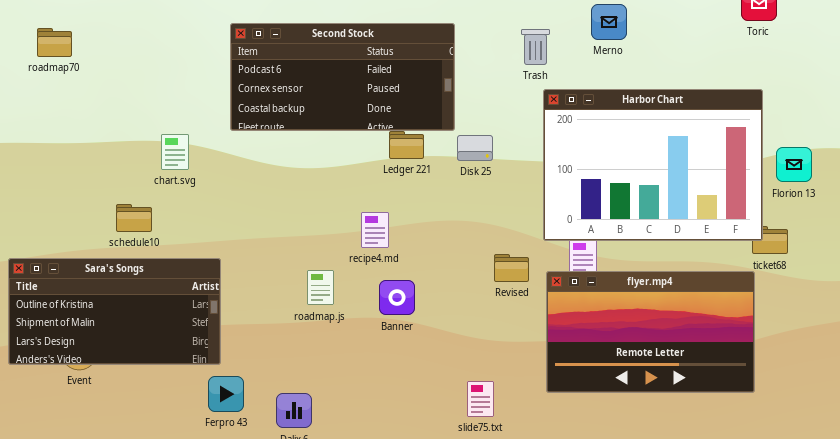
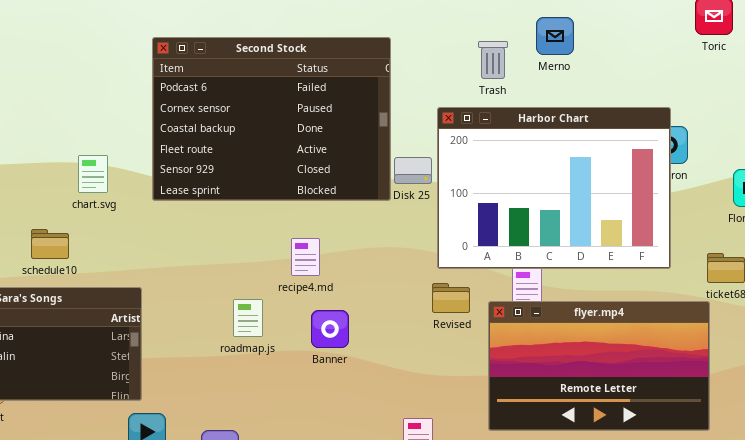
Second Stock: [230,23,455,131] -> [152,37,391,201], resized
Trash: [521,29,550,65] -> [478,41,508,79], moved
Harbor Chart: [543,89,763,241] -> [437,107,671,269], moved

